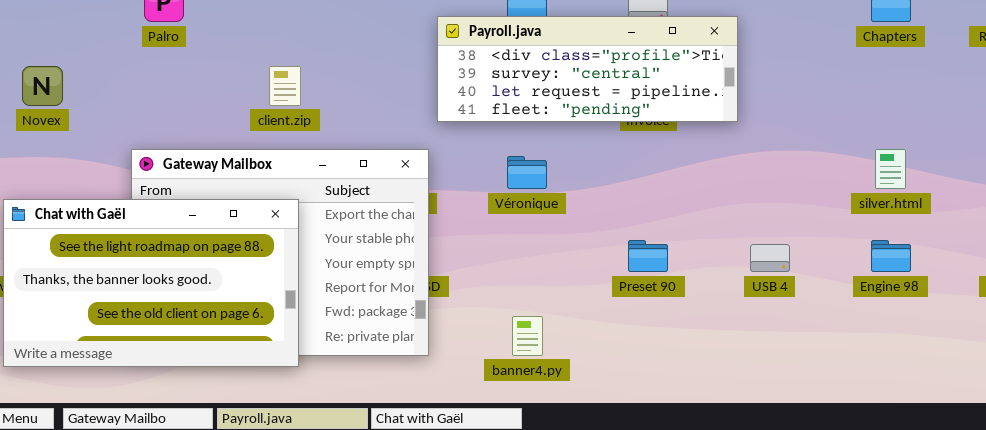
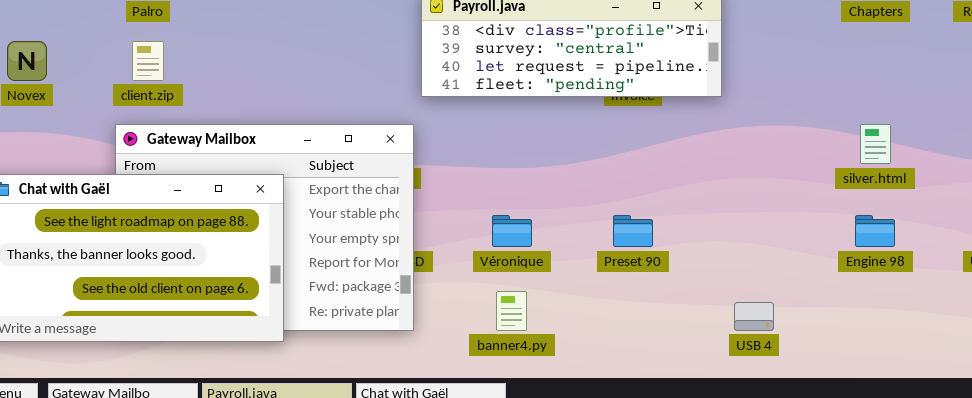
client.zip: [269,66,301,106] -> [132,41,164,81], moved
Véronique: [507,156,547,189] -> [492,215,532,247], moved
USB 4: [750,244,790,272] -> [734,302,774,331], moved

